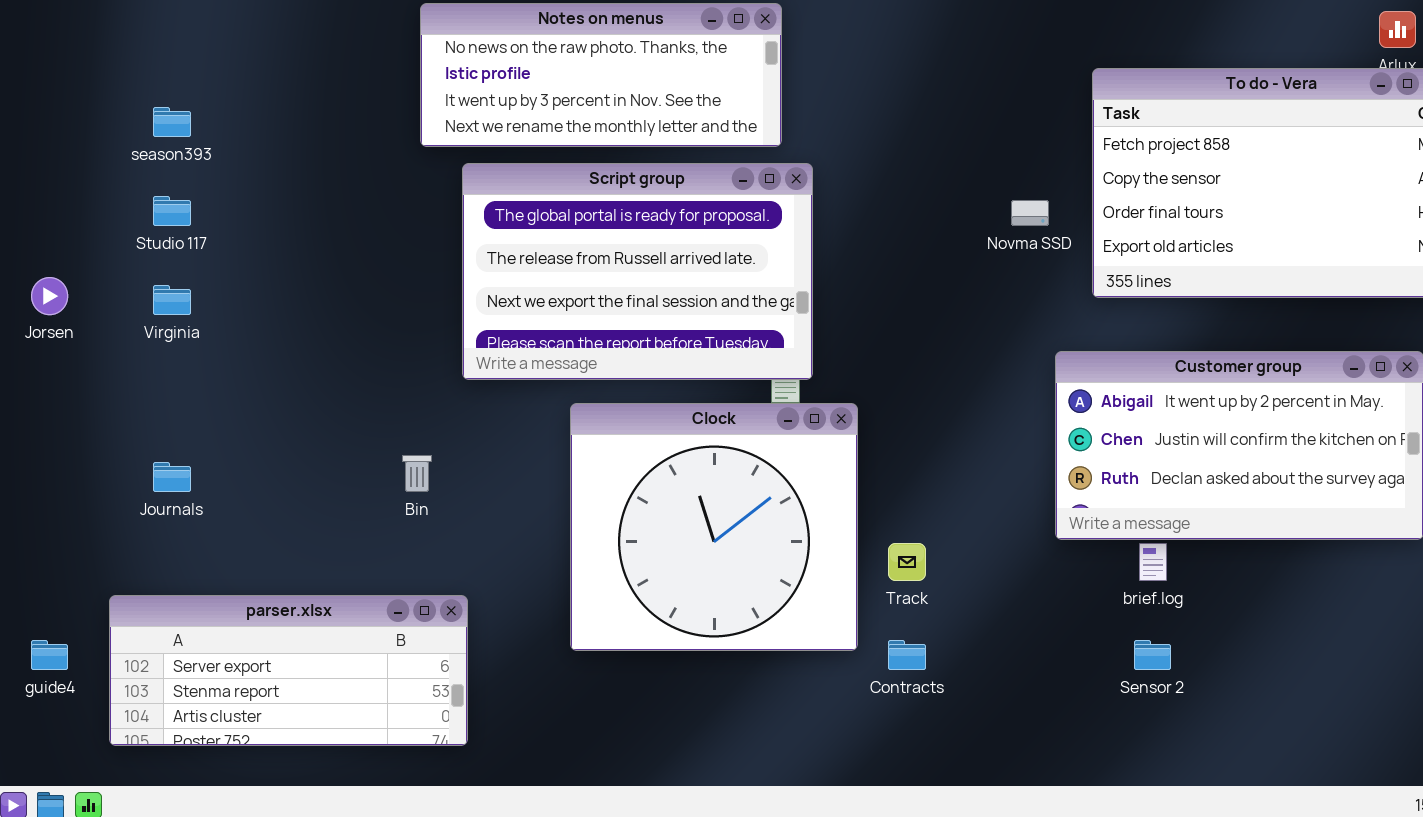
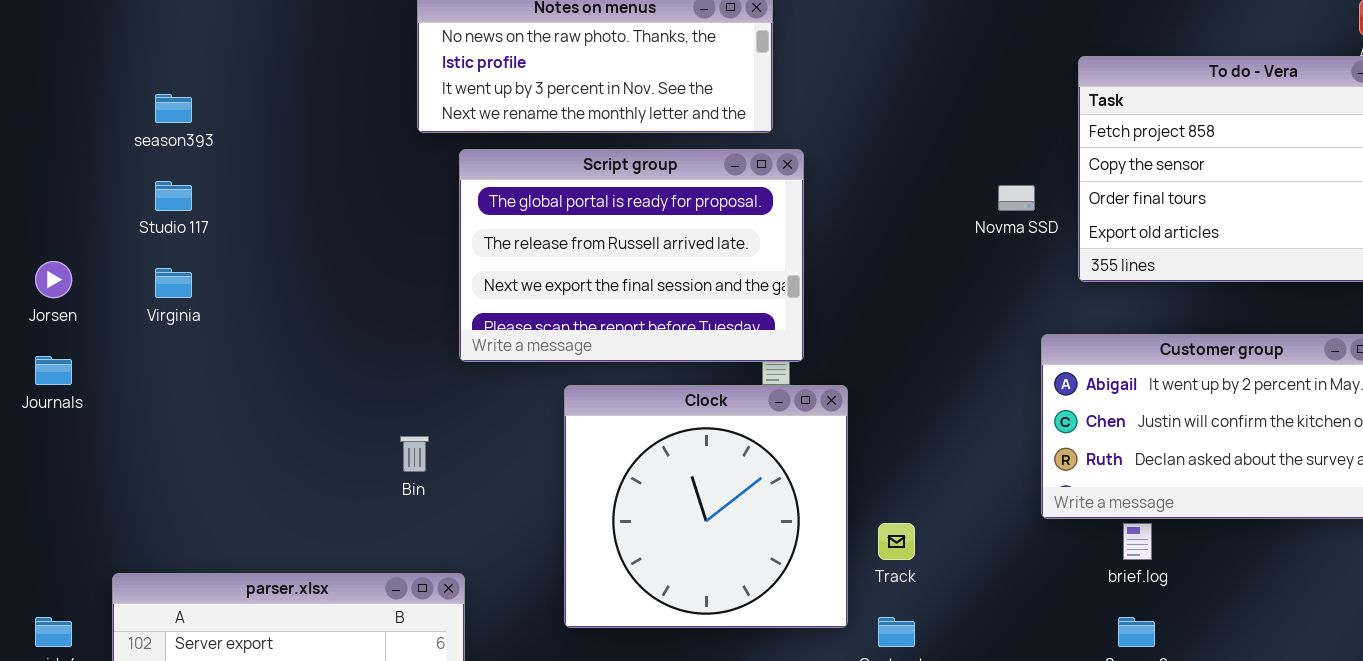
Journals: [153,462,191,492] -> [35,356,72,385], moved

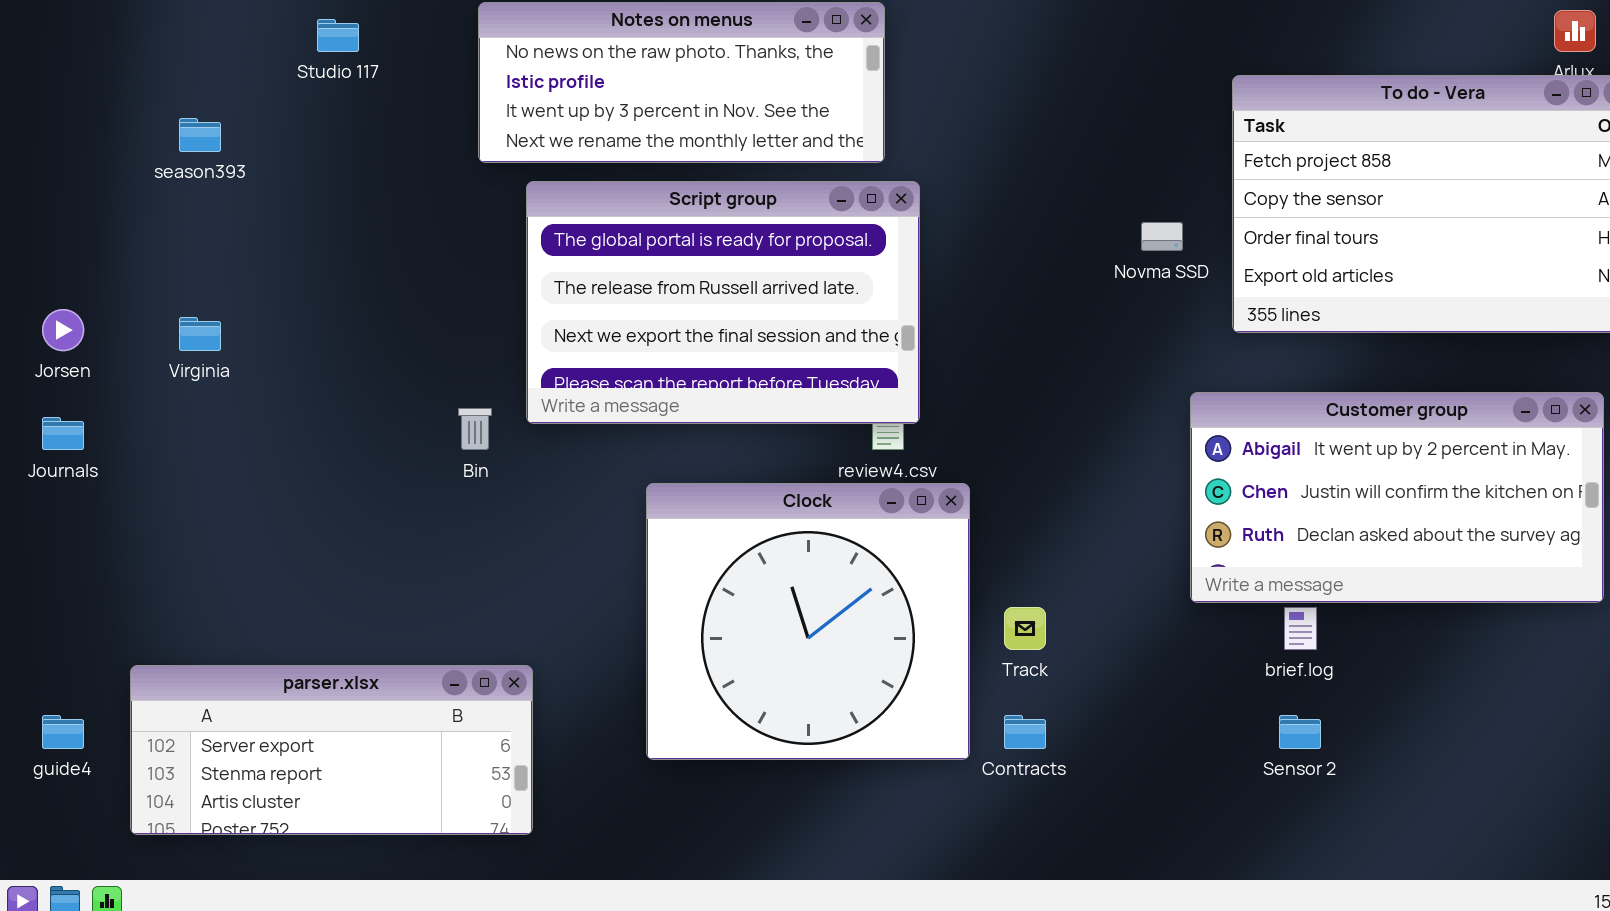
Studio 117: [155,181,192,211] -> [317,19,359,52], moved
Clock: [564,385,848,628] -> [646,483,970,760], moved
Bin: [400,436,429,472] -> [458,408,492,450], moved

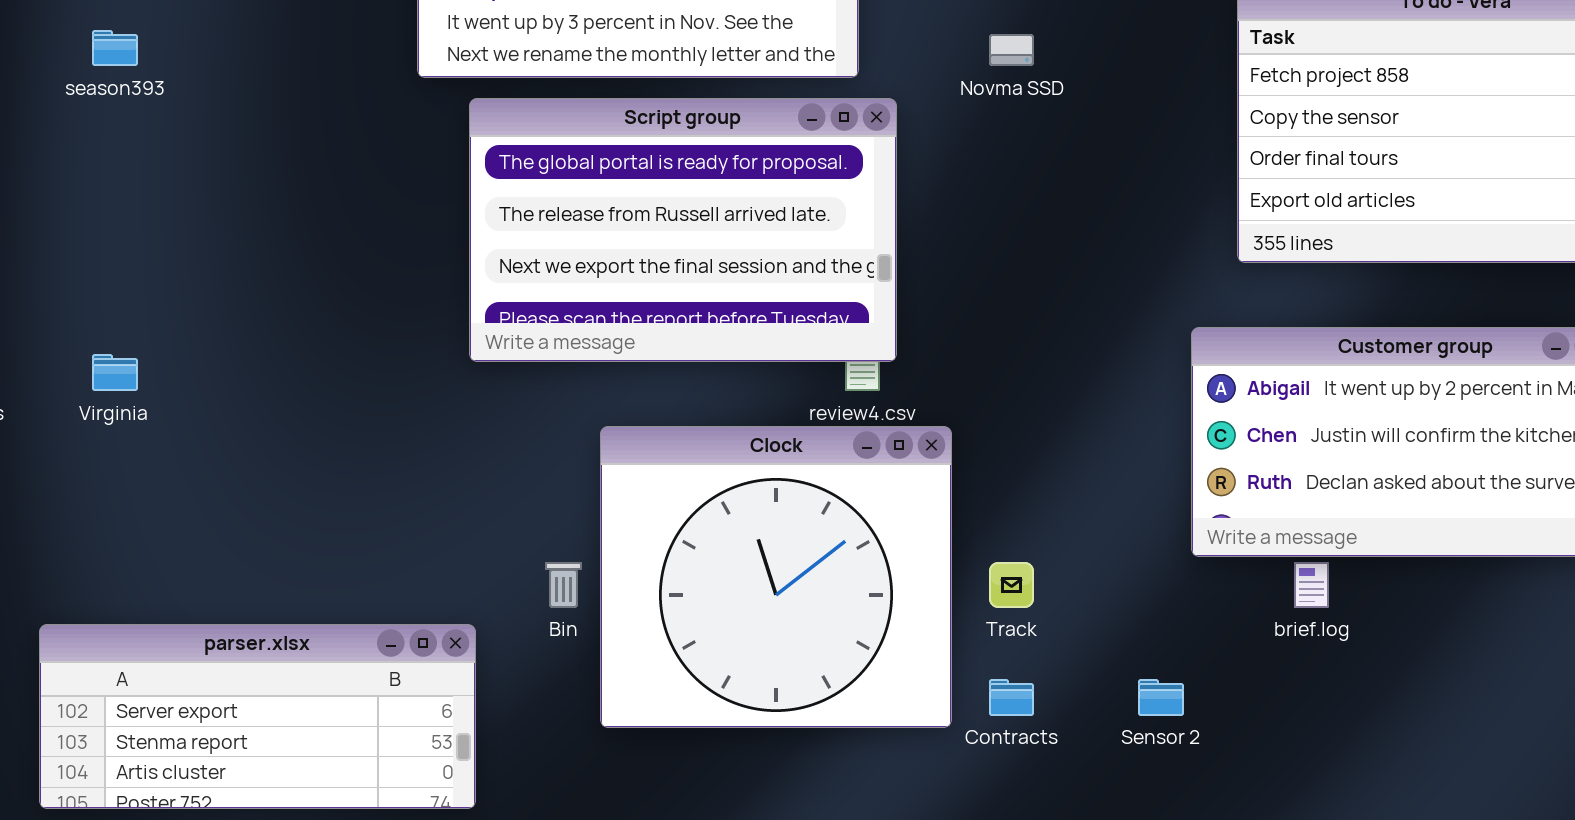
Novma SSD: [1141,222,1183,251] -> [989,34,1034,66], moved
Virginia: [179,317,221,351] -> [92,354,138,391], moved
Bin: [458,408,492,450] -> [545,562,582,608], moved
Sensor 2: [1279,715,1321,749] -> [1138,679,1184,716], moved

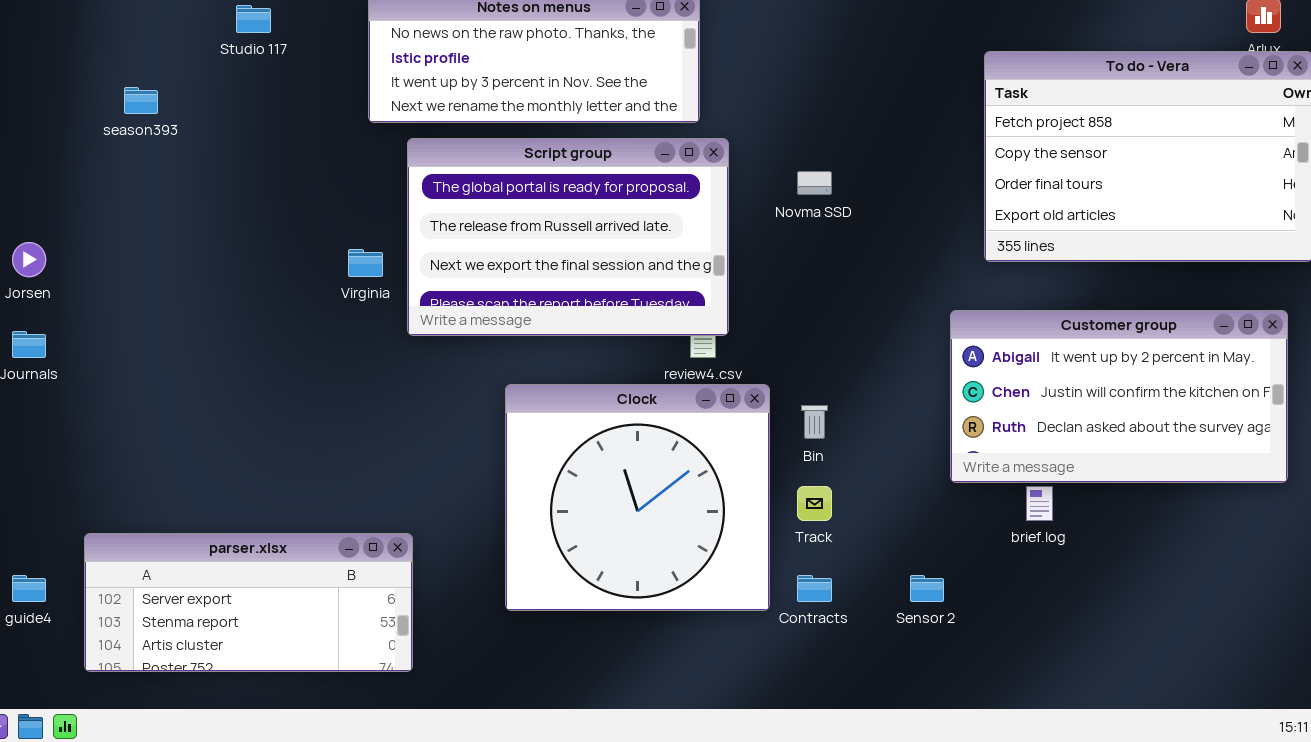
Novma SSD: [989,34,1034,66] -> [797,171,832,195], moved
Virginia: [92,354,138,391] -> [348,249,383,277], moved
Bin: [545,562,582,608] -> [801,405,828,439], moved

